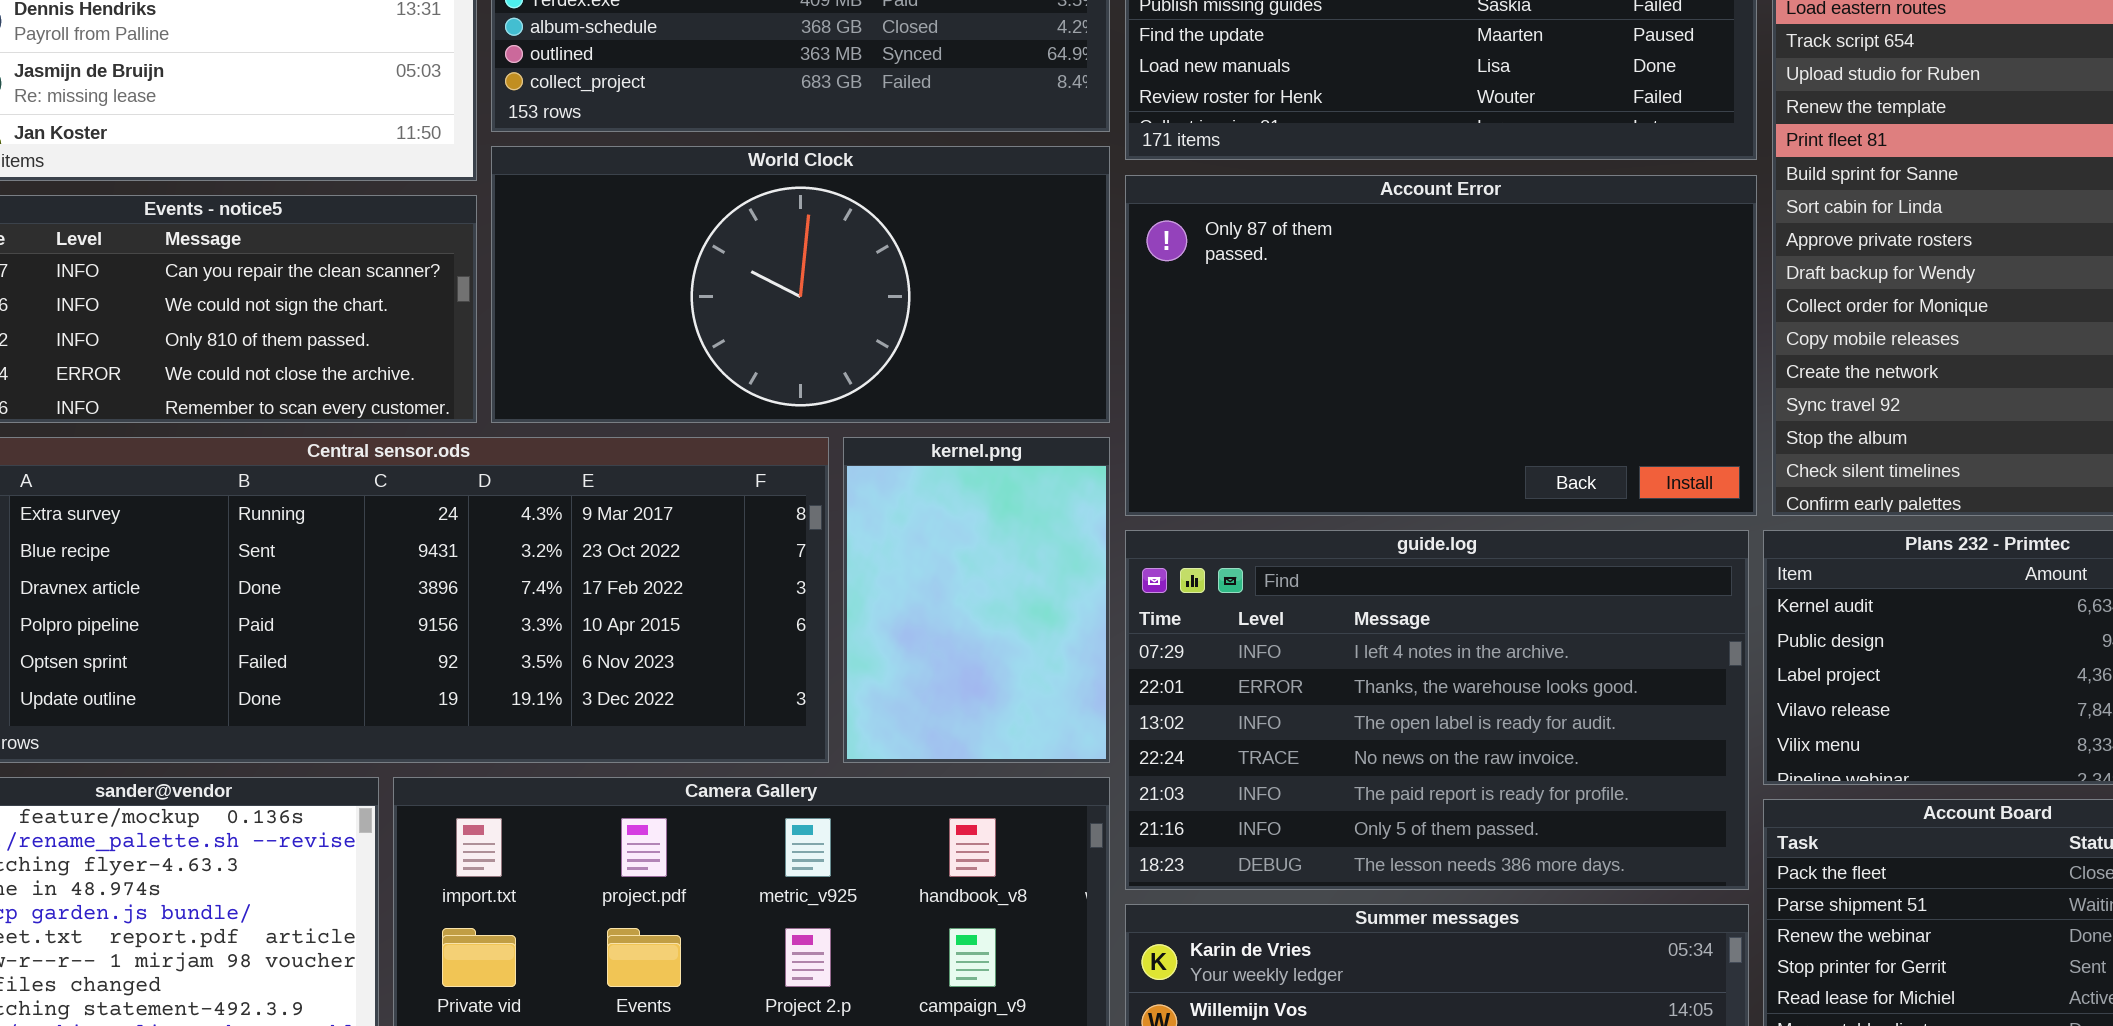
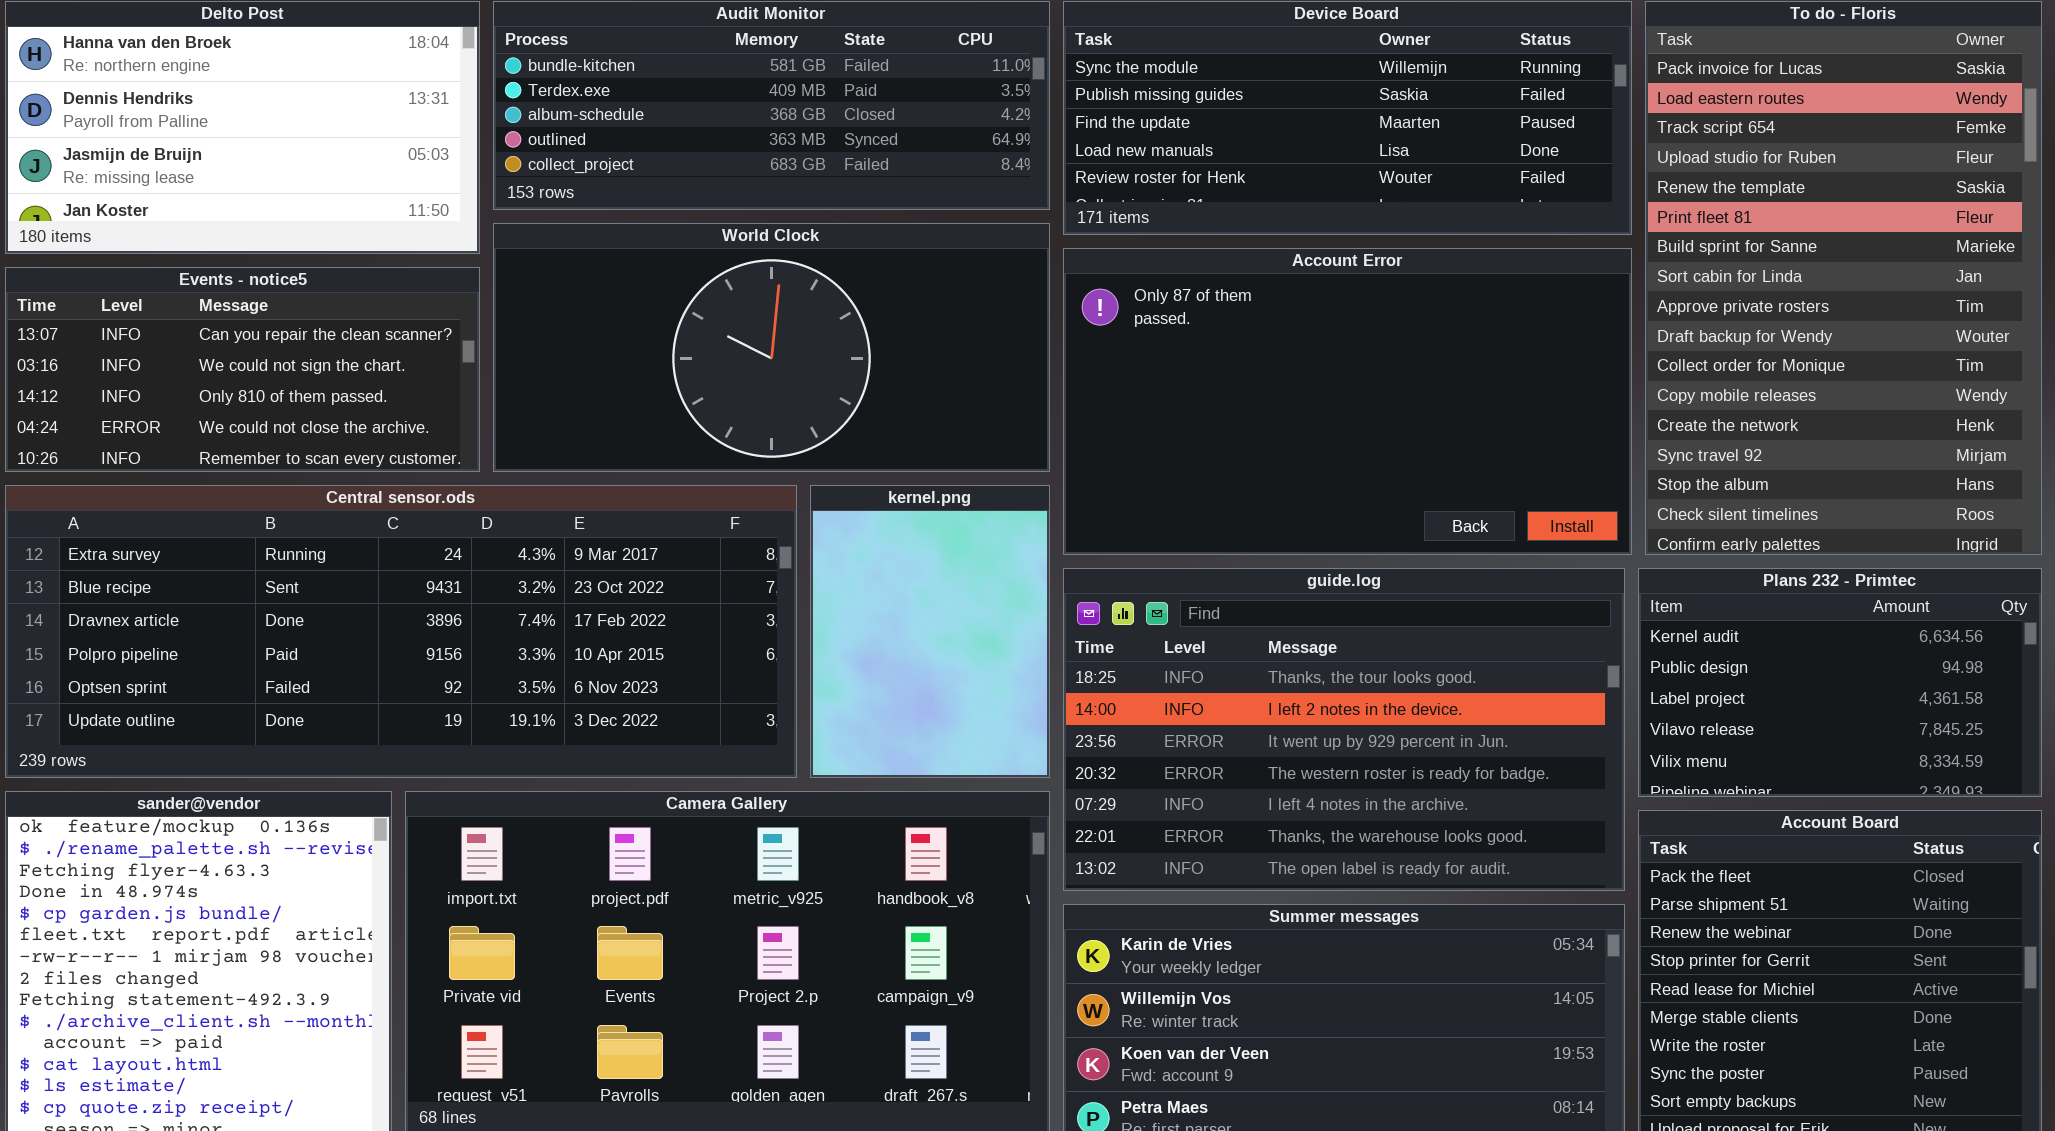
guide.log: [1125,530,1749,890] -> [1063,568,1625,891], scrolled up 4 rows

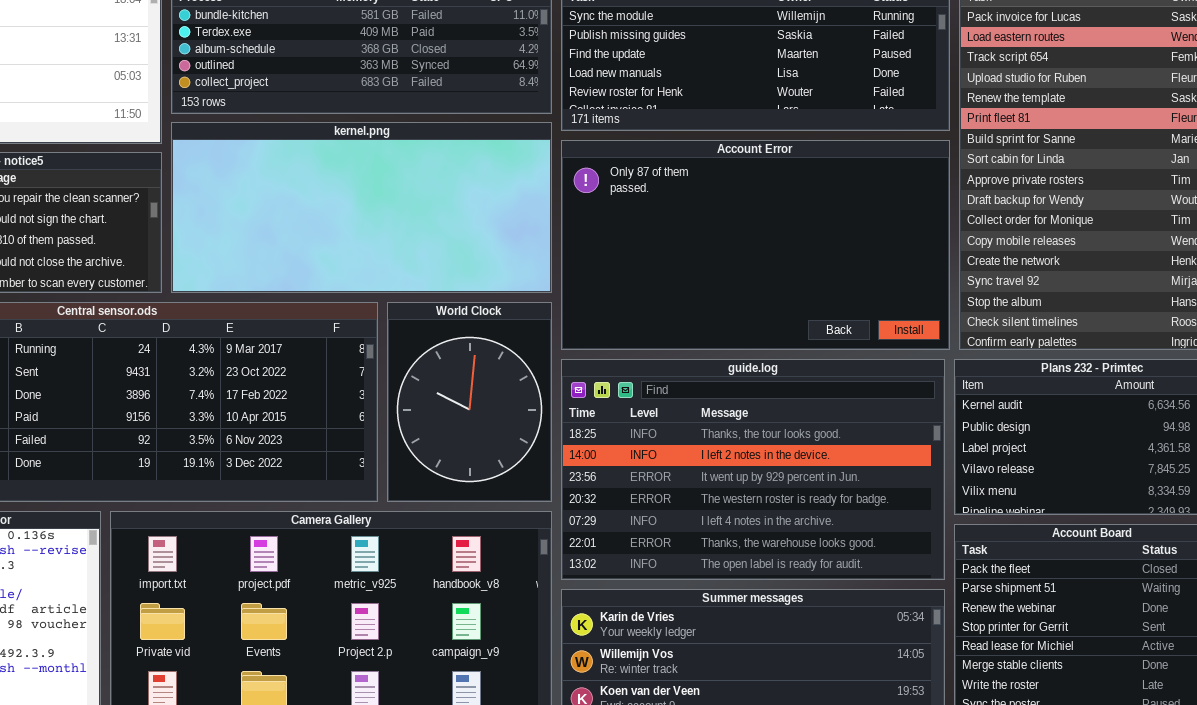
World Clock: [493,223,1050,472] -> [387,302,552,502], moved, resized
kernel.png: [810,485,1050,778] -> [171,122,552,293], moved, resized

